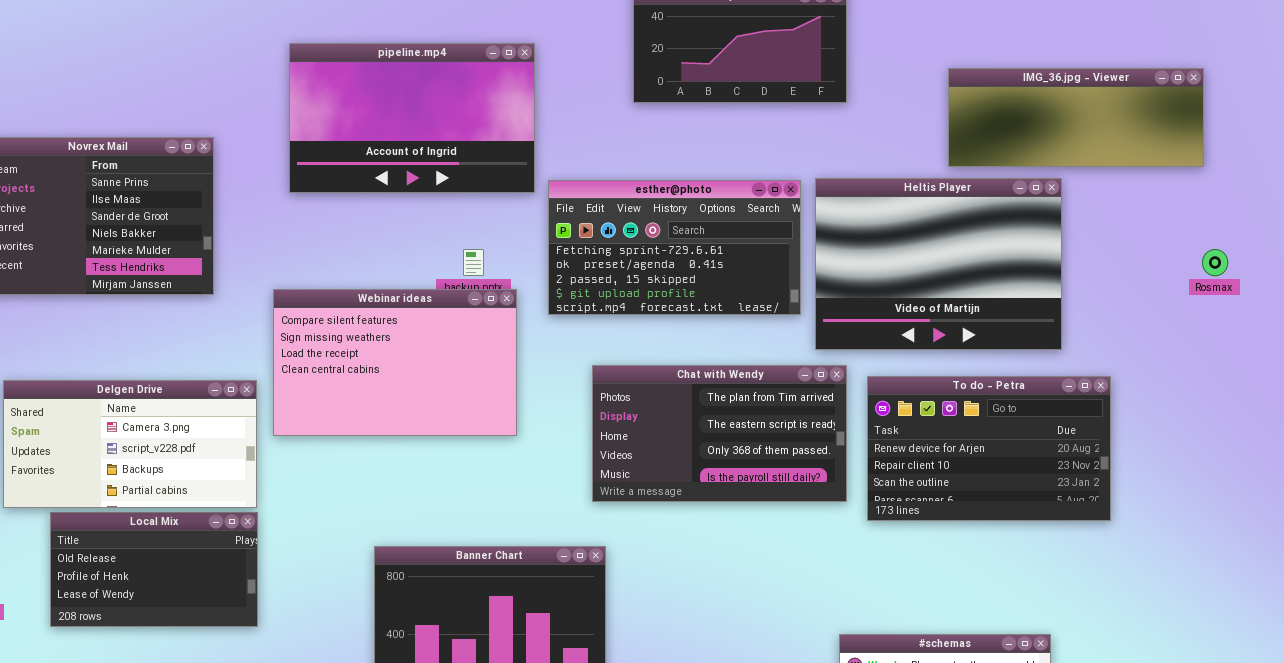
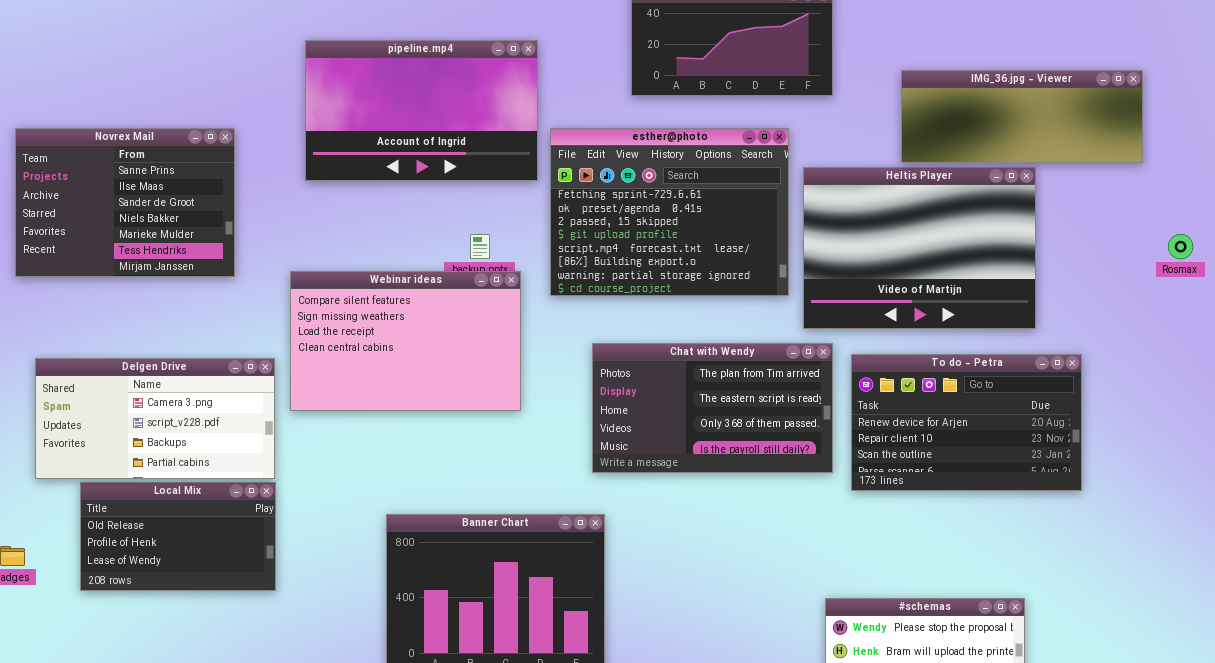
IMG_36.jpg - Viewer: [948,68,1204,167] -> [901,70,1143,163], moved
esther@photo: [548,180,801,315] -> [550,128,789,296], resized

